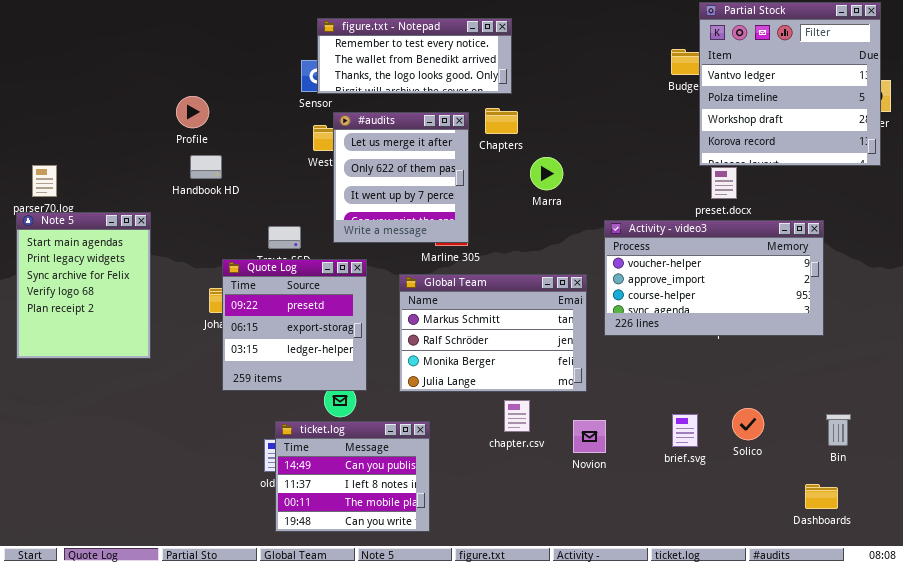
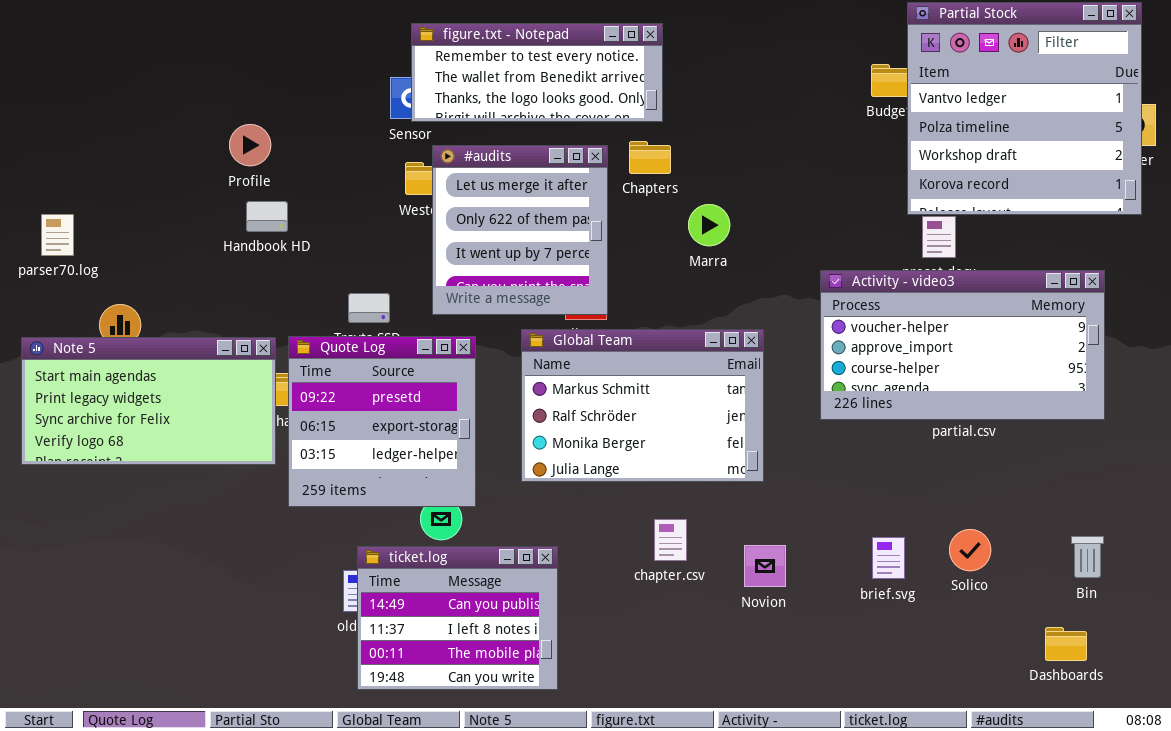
Note 5: [16,212,151,359] -> [21,337,276,465], resized
Activity - video3: [604,220,824,336] -> [820,270,1105,420], moved
Global Team: [399,274,587,392] -> [521,329,764,482], moved

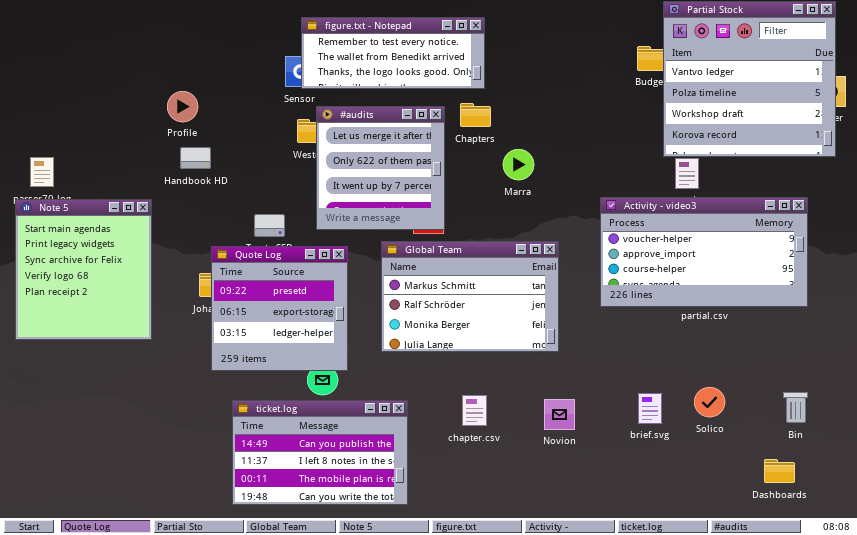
Note 5: [21,337,276,465] -> [15,199,152,340], resized
chapter.csv: [654,519,687,561] -> [462,395,487,426], moved
ticket.log: [357,546,558,690] -> [232,400,408,505], resized

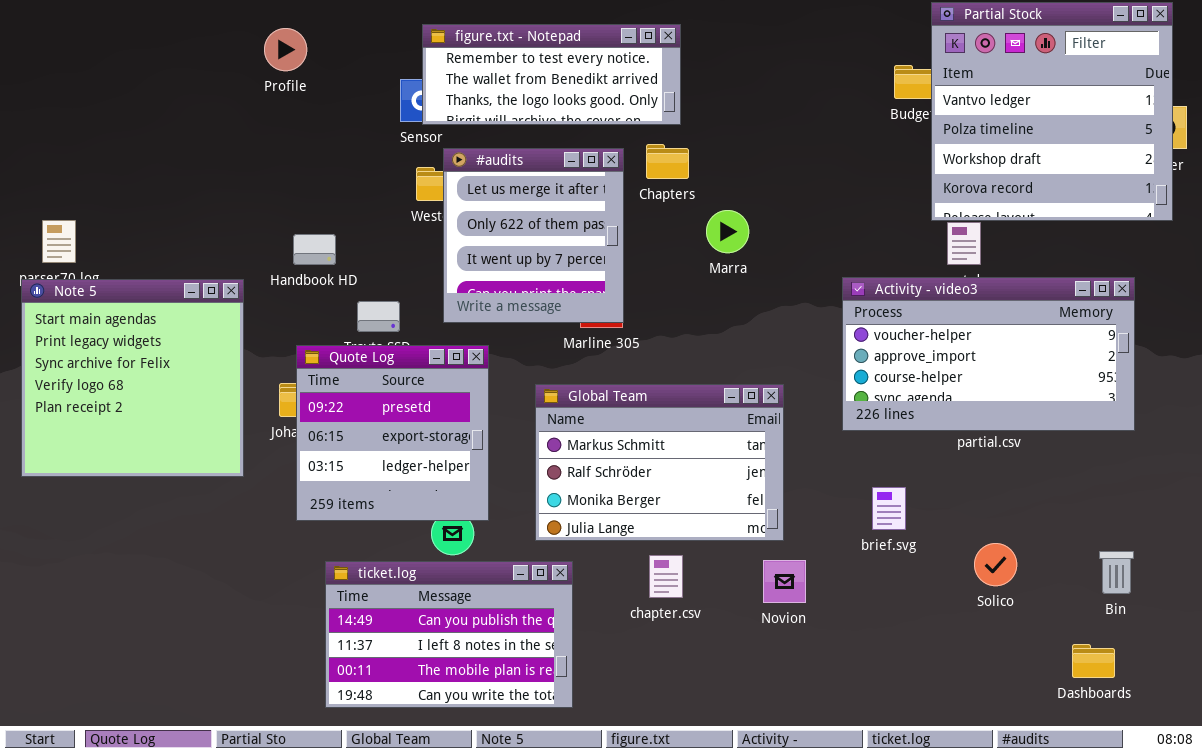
Profile: [167,91,198,122] -> [264,28,307,71], moved
Handbook HD: [180,147,211,169] -> [293,234,336,265], moved
Note 5: [15,199,152,340] -> [21,279,244,477], resized
Global Team: [381,241,559,352] -> [535,384,784,541], moved
brief.svg: [638,393,662,424] -> [872,487,906,530], moved

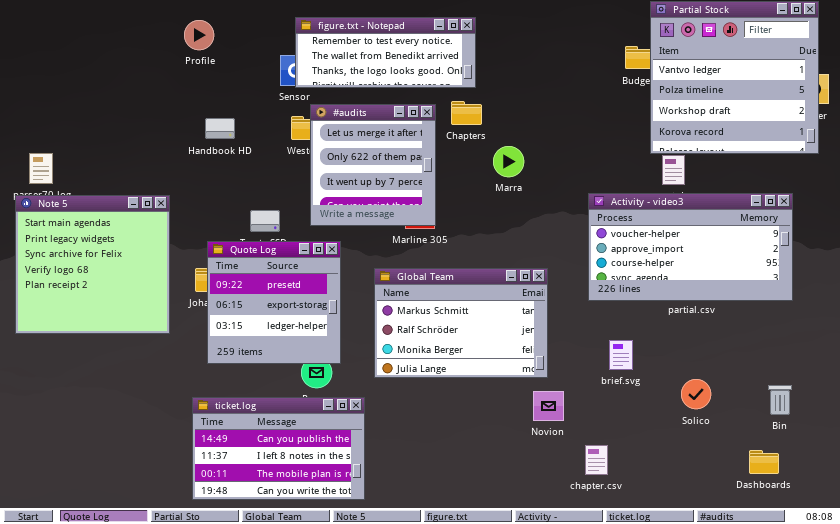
Handbook HD: [293,234,336,265] -> [205,118,235,139], moved
chapter.csv: [649,555,683,598] -> [585,445,608,475], moved
ticket.log: [325,561,573,708] -> [192,397,365,500], moved

